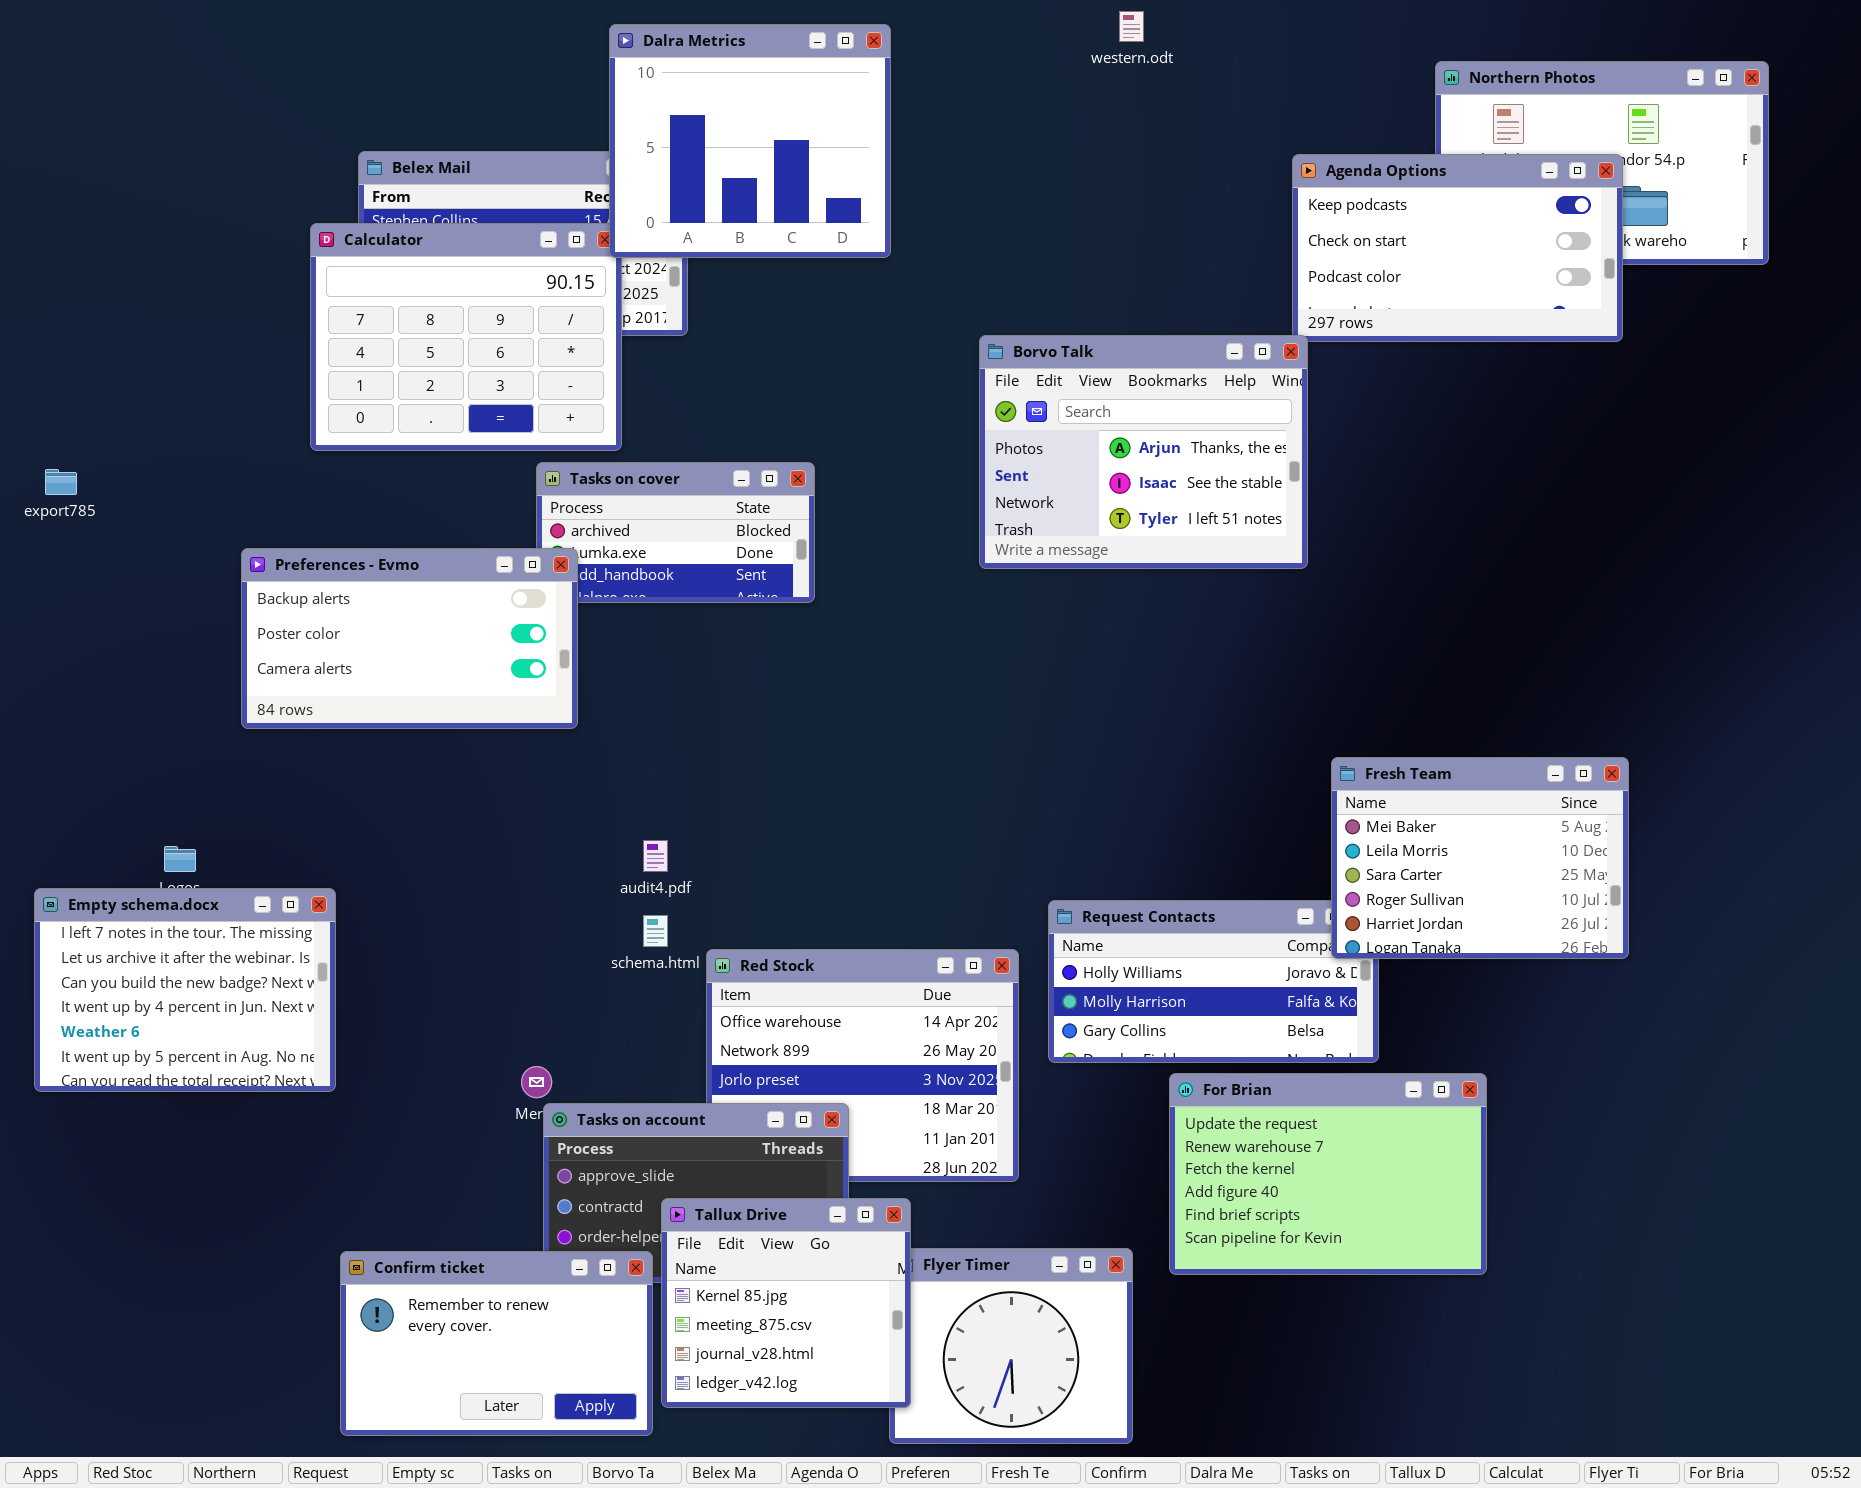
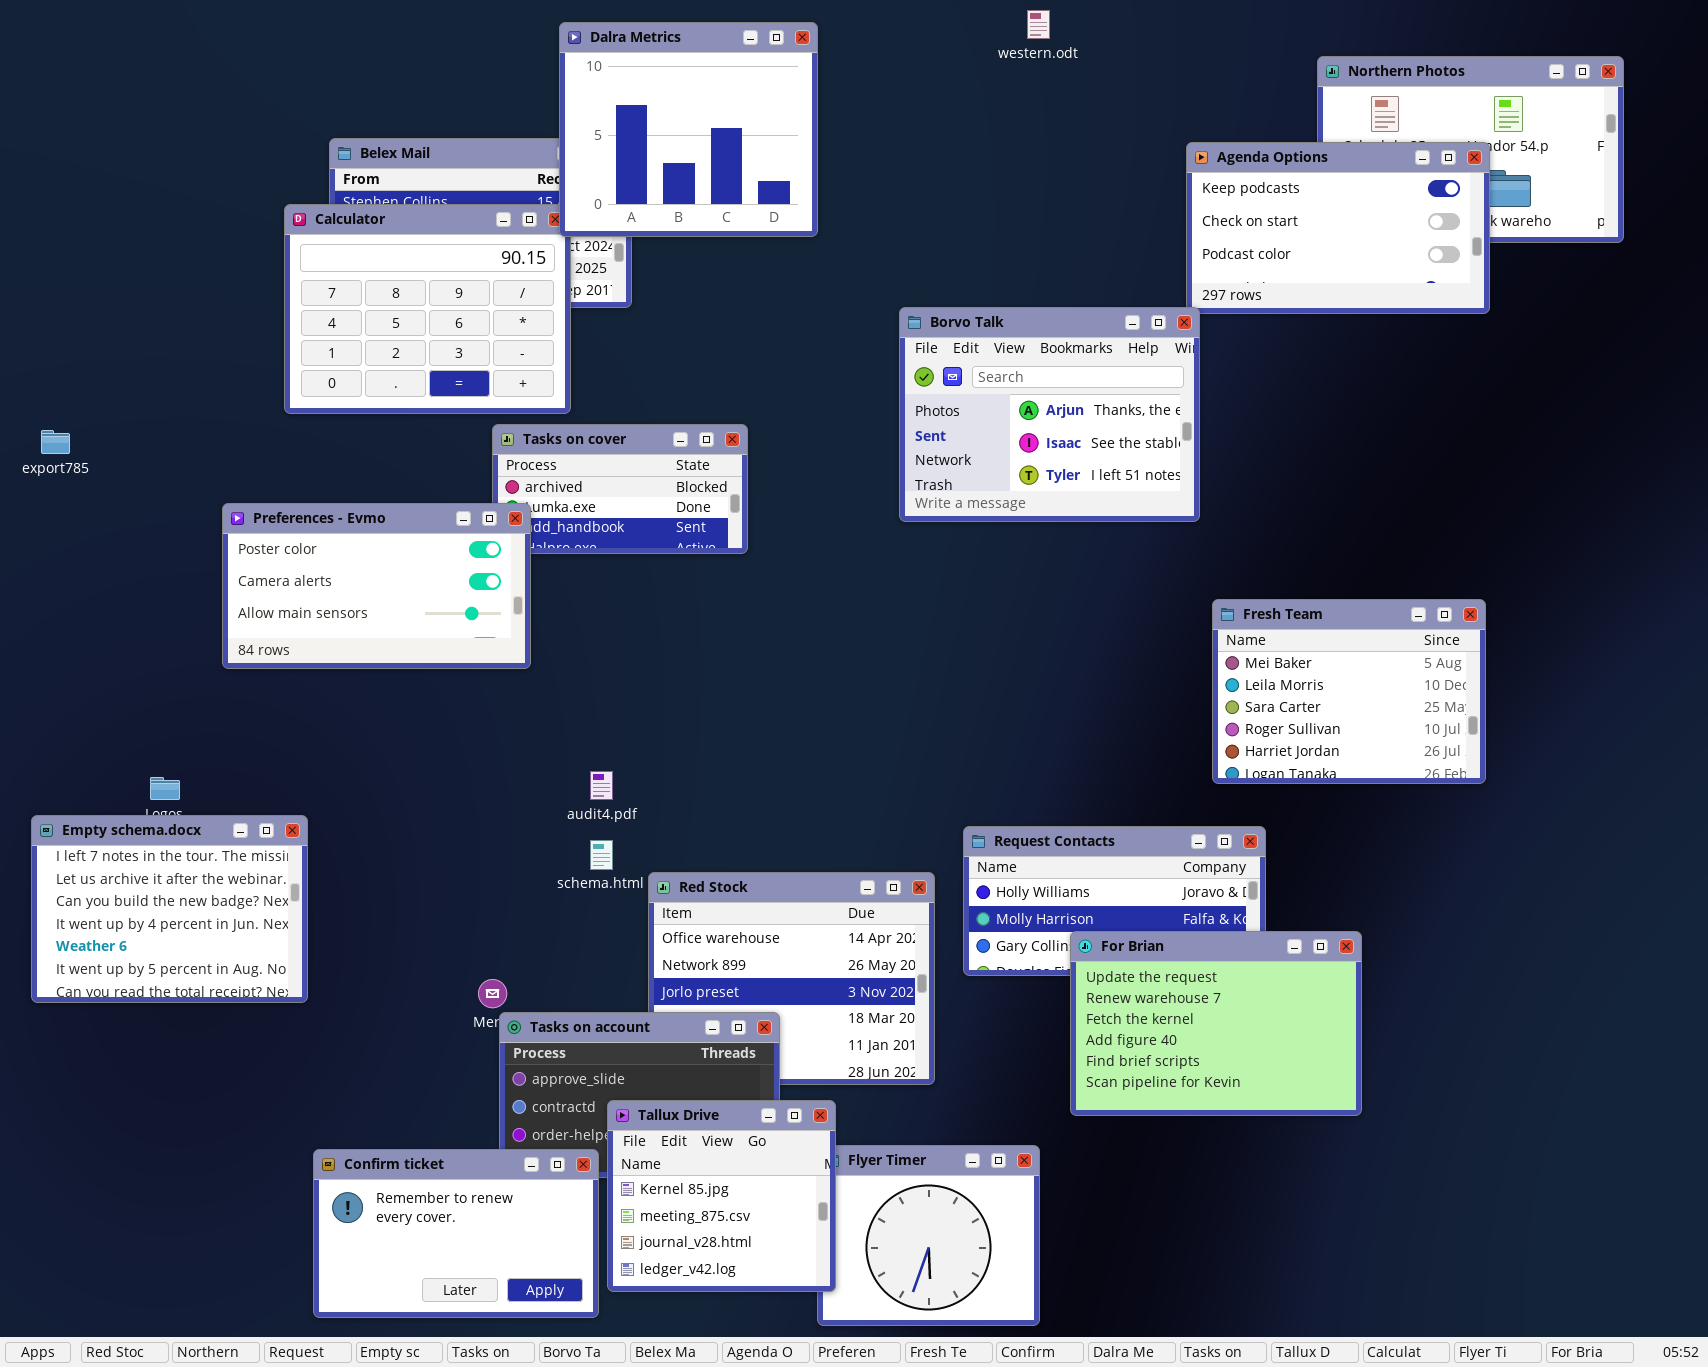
Preferences - Evmo: [241,548,578,729] -> [222,503,531,669], scrolled down 1 row
Fresh Team: [1331,757,1629,959] -> [1212,599,1486,784], moved
For Brian: [1169,1073,1487,1275] -> [1070,931,1362,1116], moved

